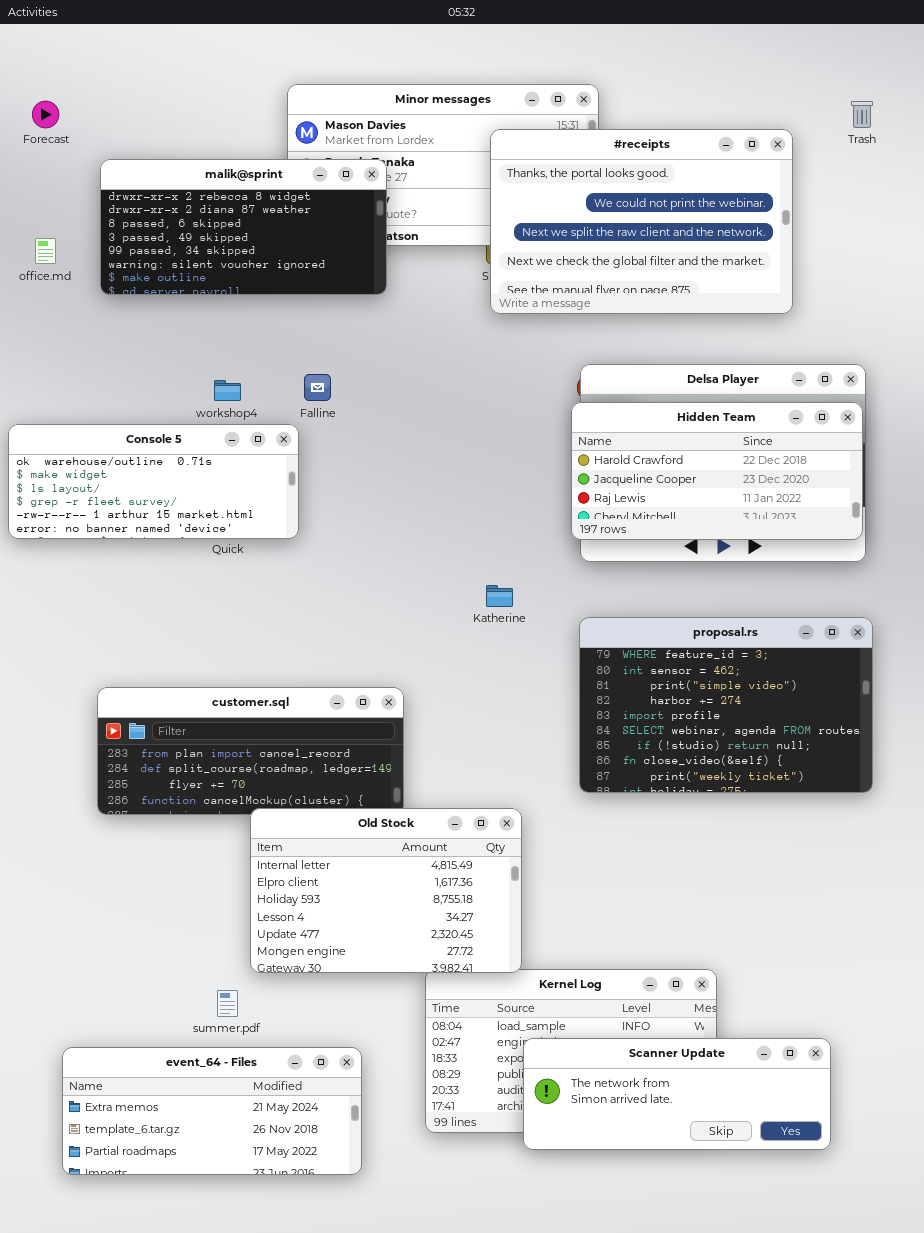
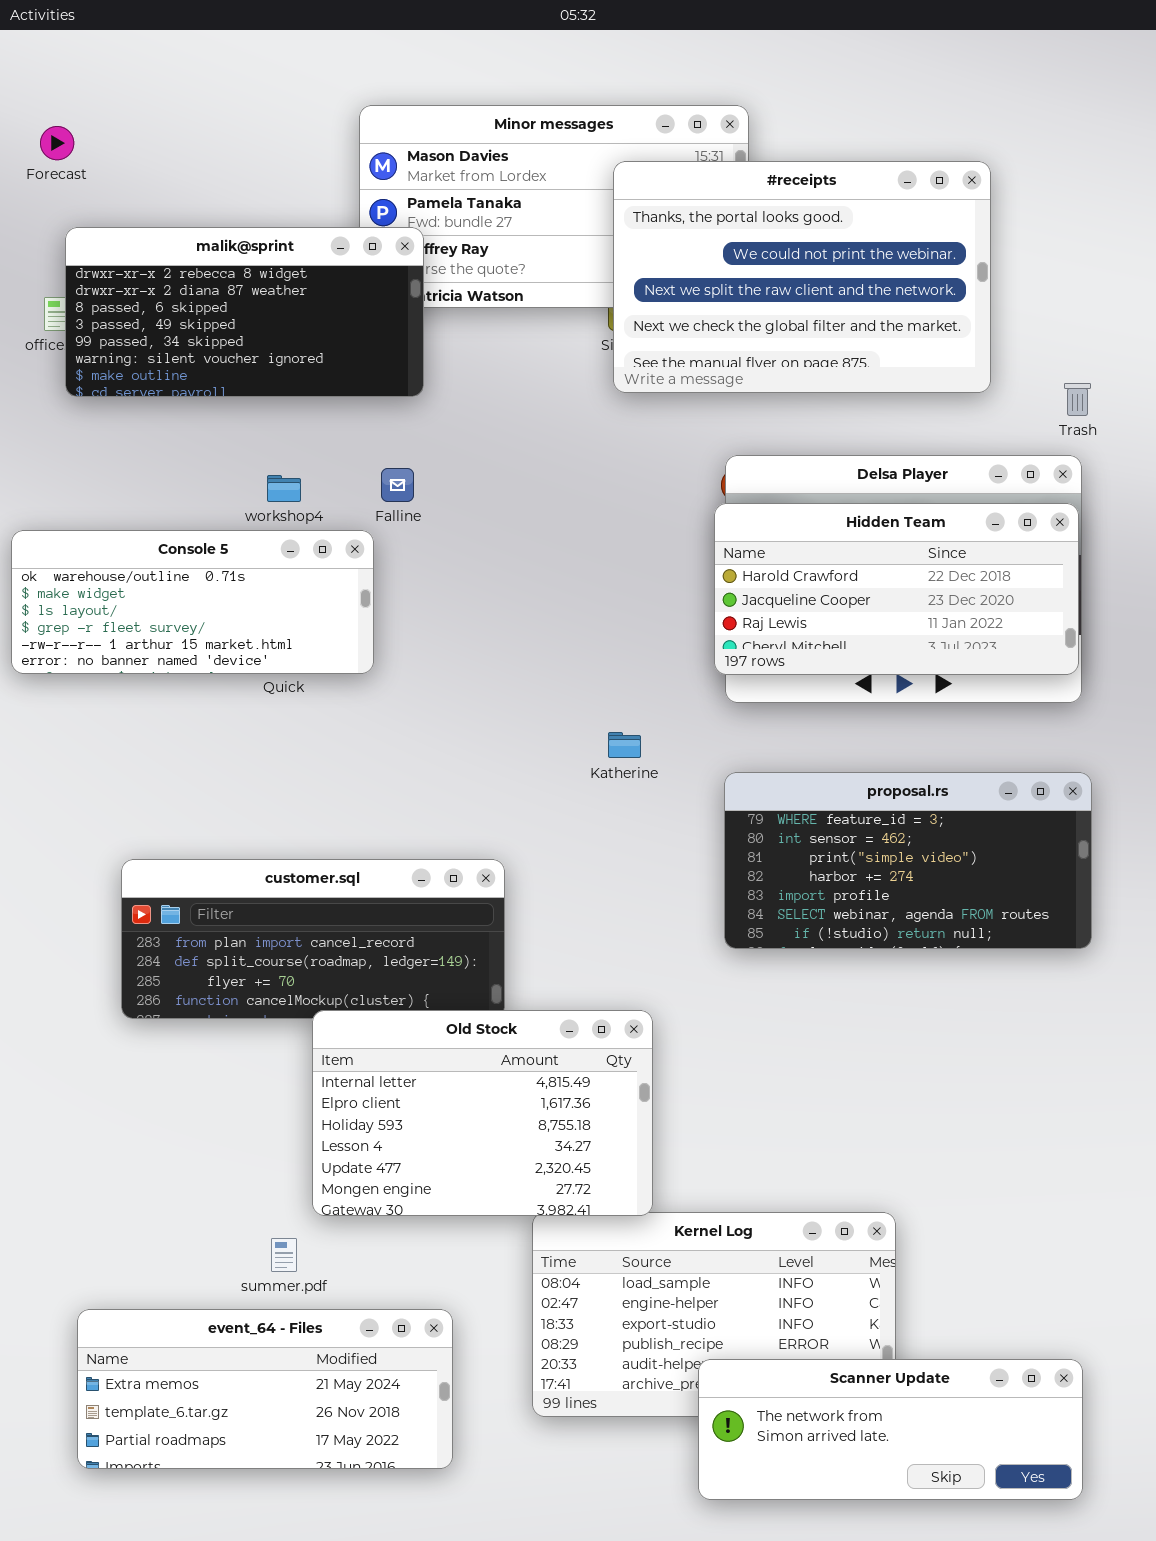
Trash: [851,101,873,128] -> [1064,383,1091,416], moved
malik@sprint: [100,159,387,295] -> [65,227,424,397], moved
proposal.rs: [579,617,873,793] -> [724,772,1092,949], resized
Scanner Update: [523,1038,831,1150] -> [698,1359,1083,1500], moved

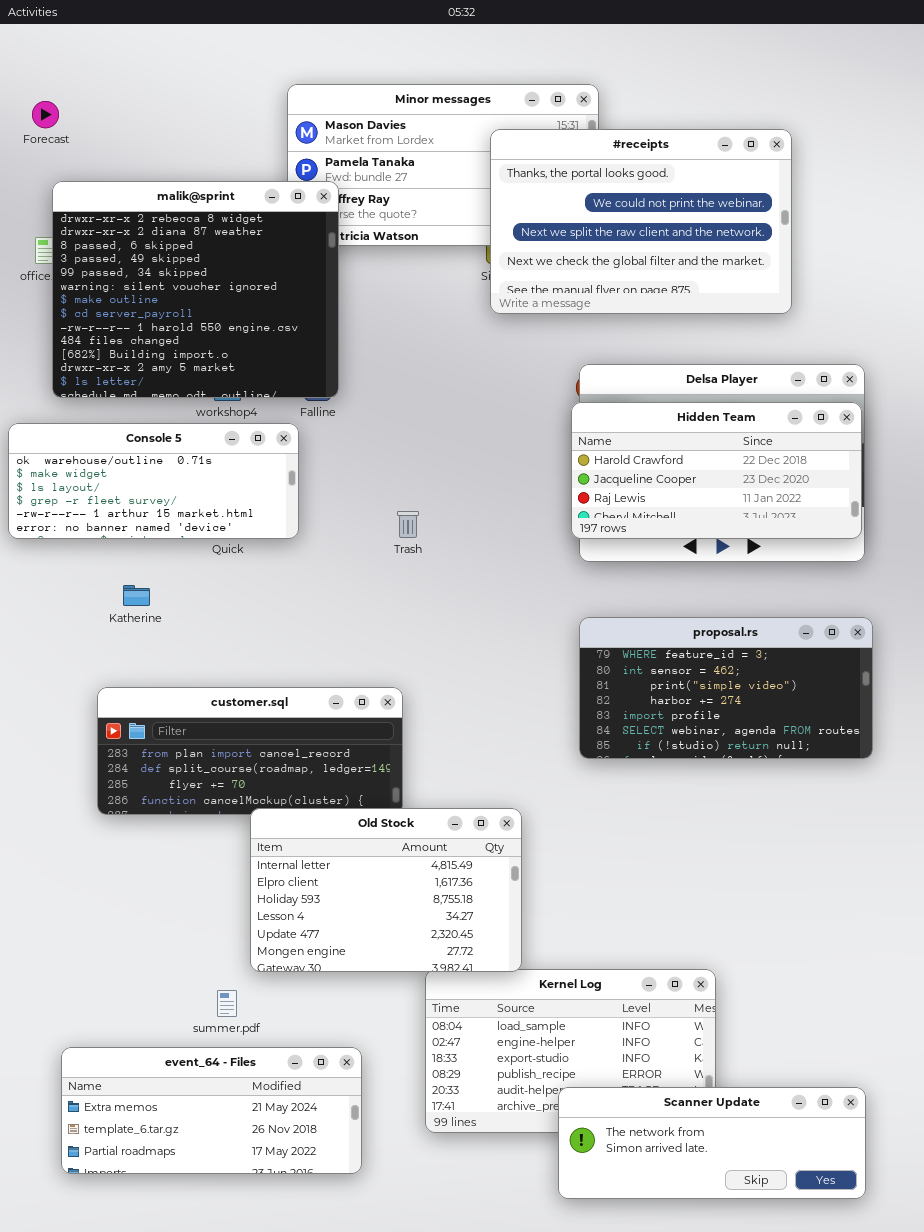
malik@sprint: [65,227,424,397] -> [52,181,339,398], resized
Trash: [1064,383,1091,416] -> [397,511,419,538], moved
Katherine: [608,732,641,758] -> [123,585,150,606], moved

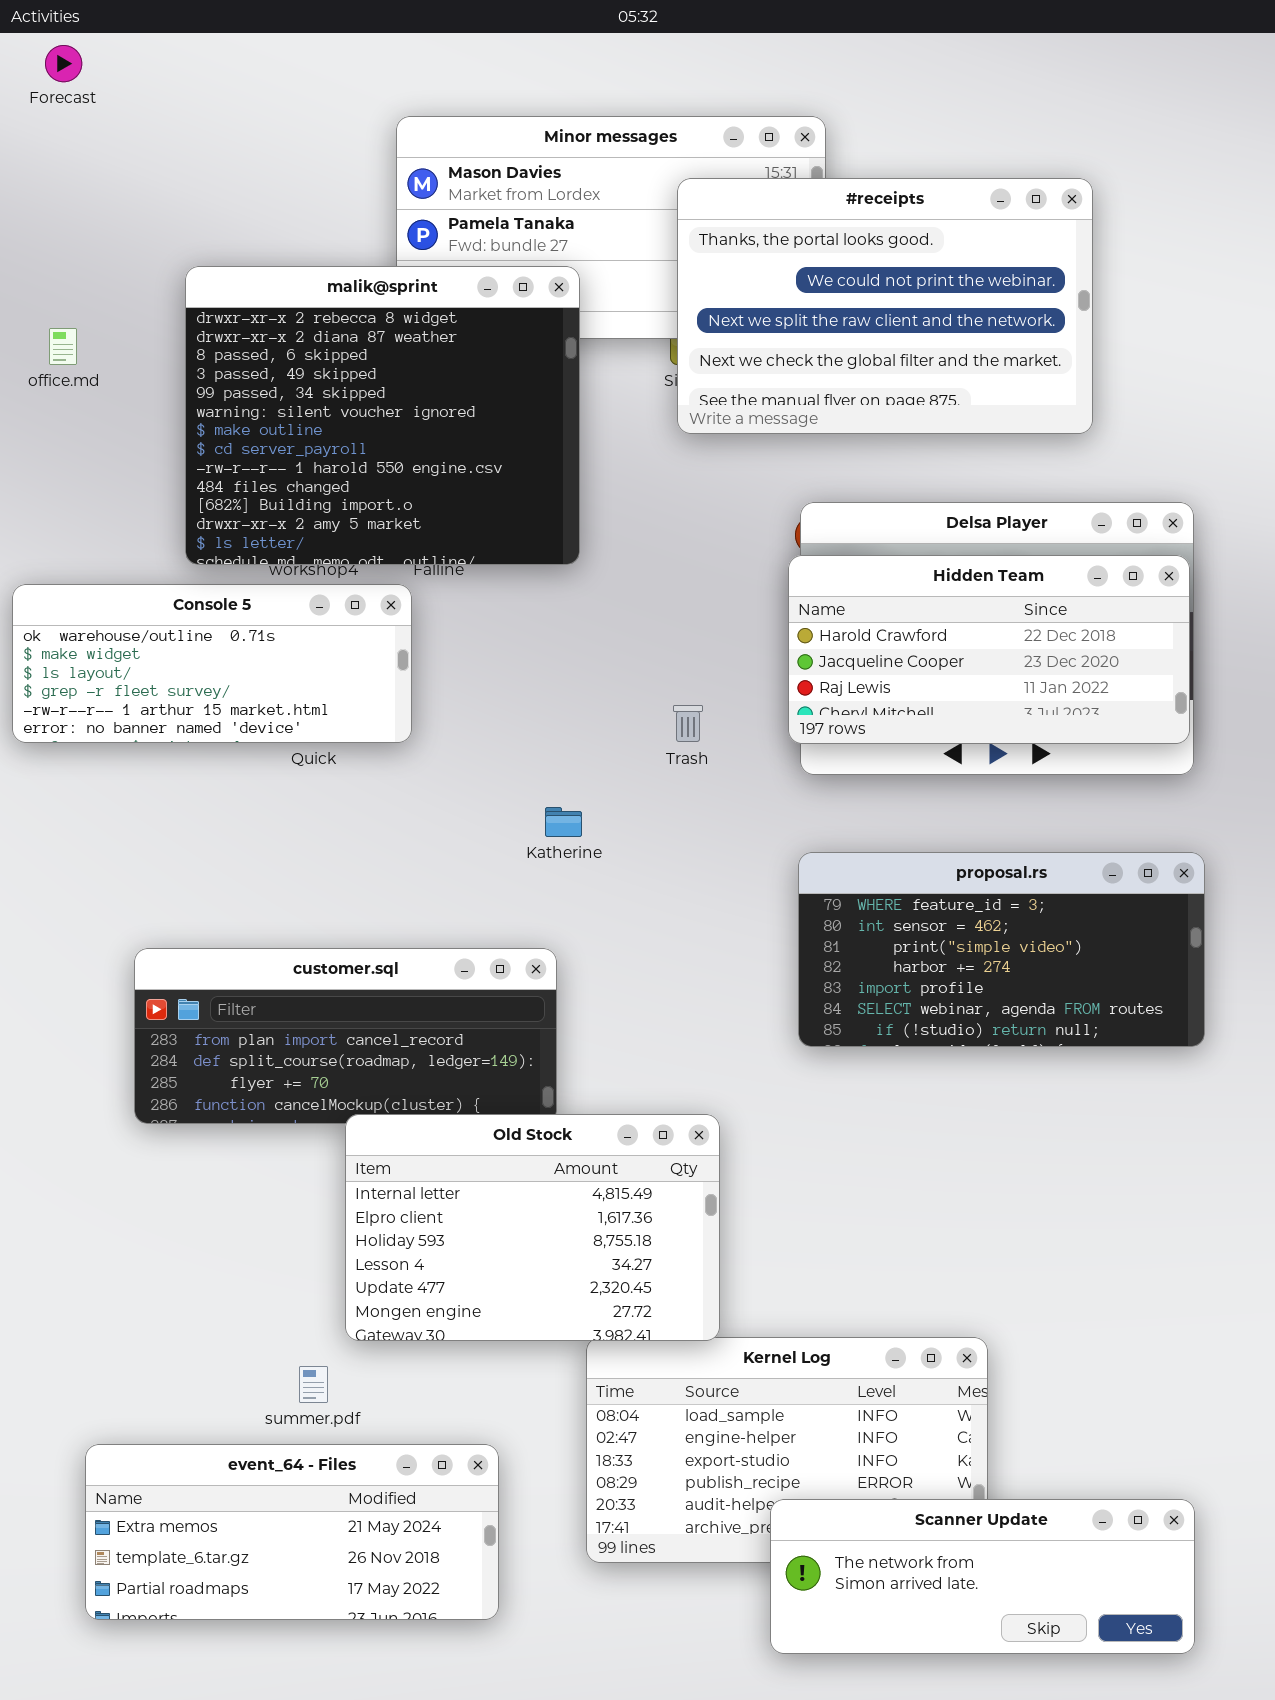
Forecast: [32,101,59,128] -> [45,45,82,82], moved
malik@sprint: [52,181,339,398] -> [185,266,580,565], moved
Trash: [397,511,419,538] -> [673,705,703,742], moved
Katherine: [123,585,150,606] -> [545,807,582,837], moved

